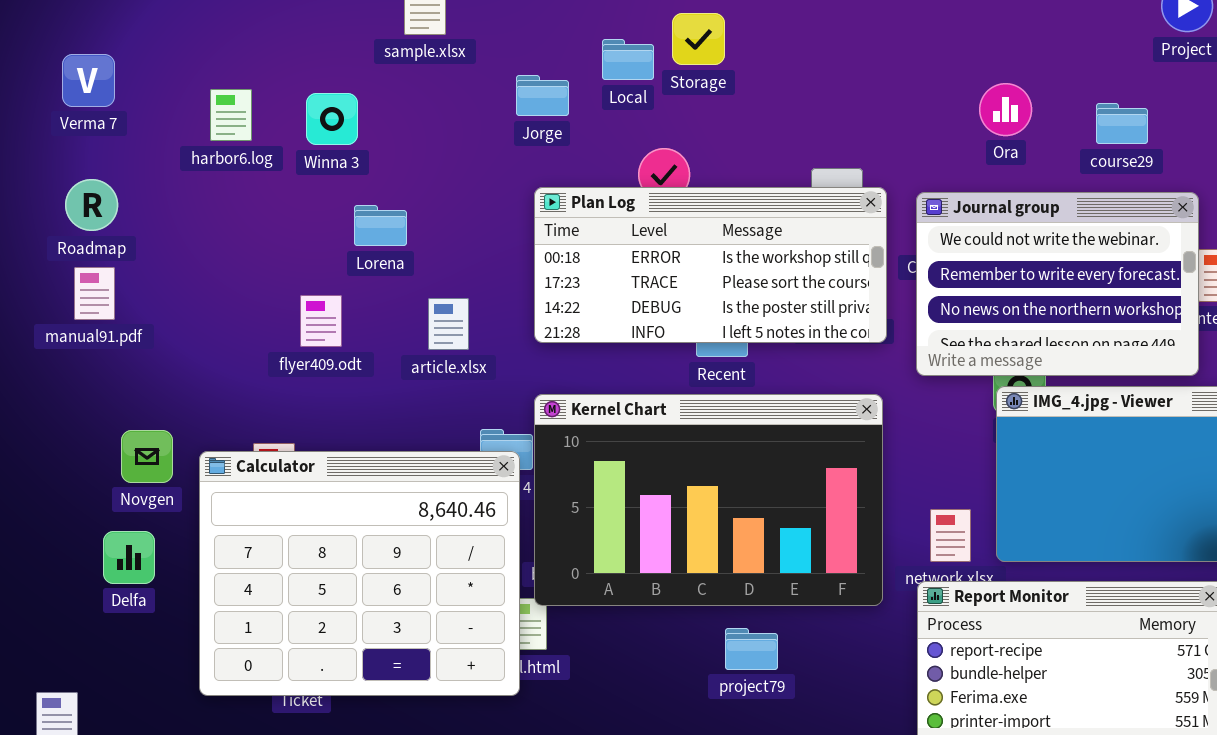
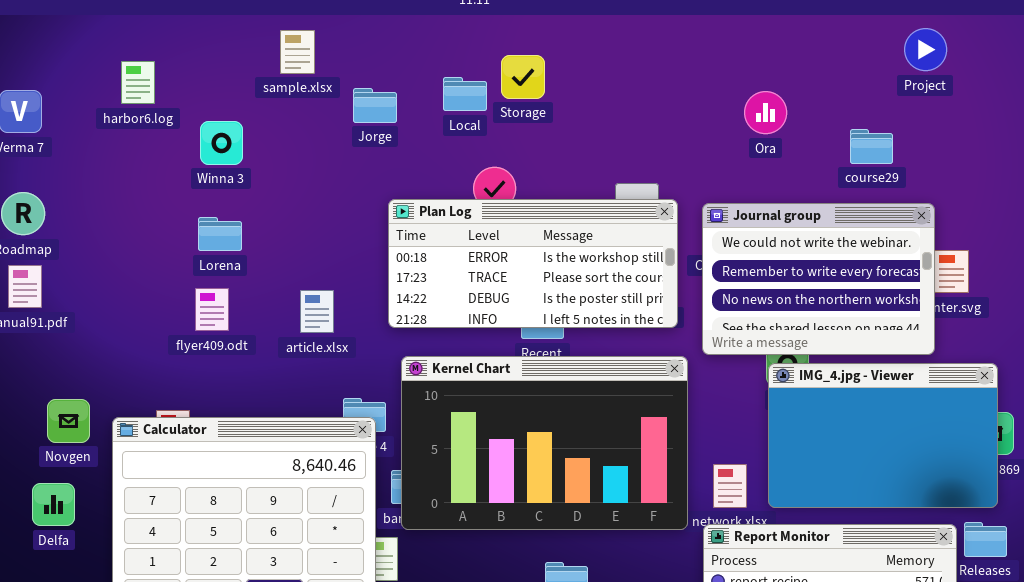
Jorge: [516,75,569,116] -> [353,88,397,123], moved
Ora: [979,83,1032,136] -> [744,91,787,134], moved
harbor6.log: [210,89,252,141] -> [121,61,155,104], moved
Lorena: [354,205,407,246] -> [198,217,242,251], moved
Kernel Chart: [534,394,883,606] -> [401,356,688,530], moved

